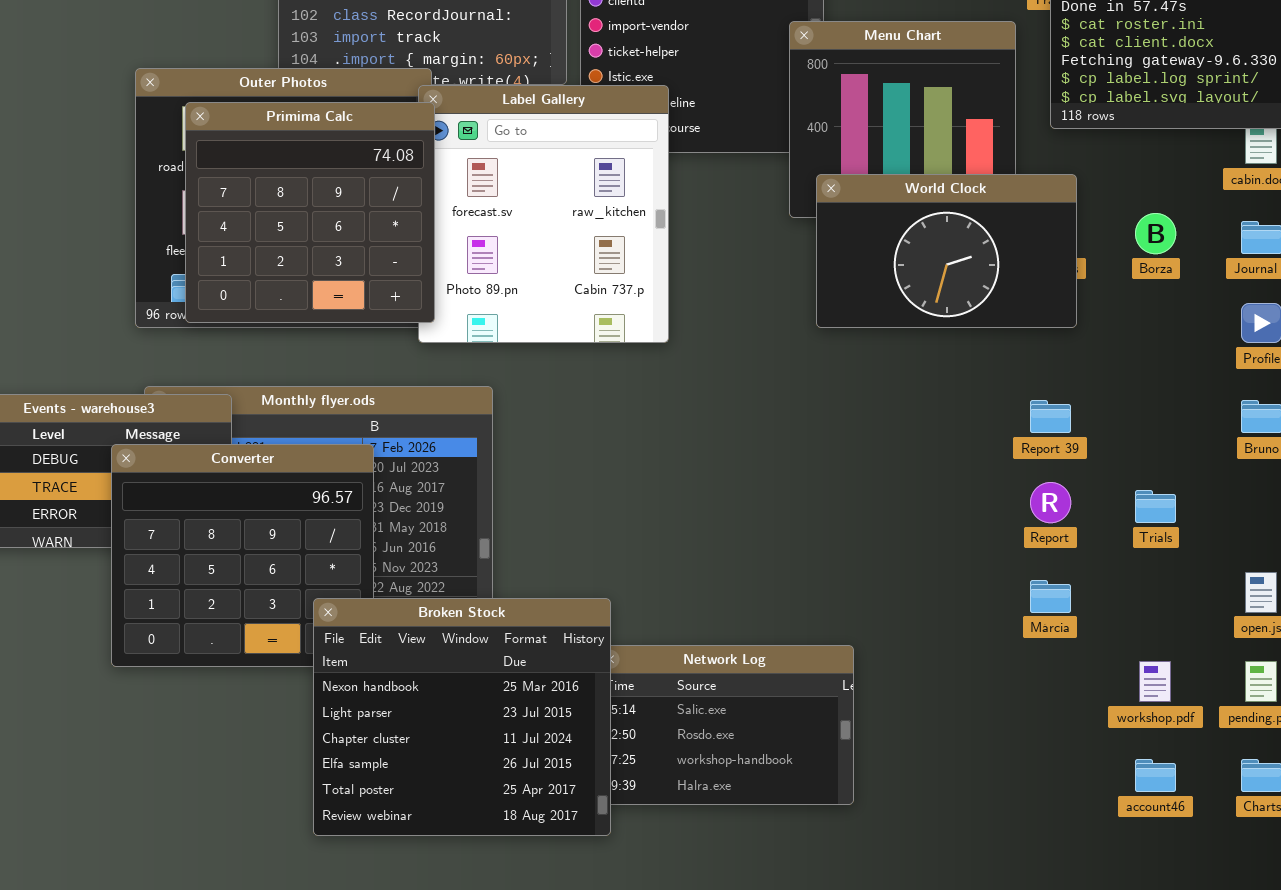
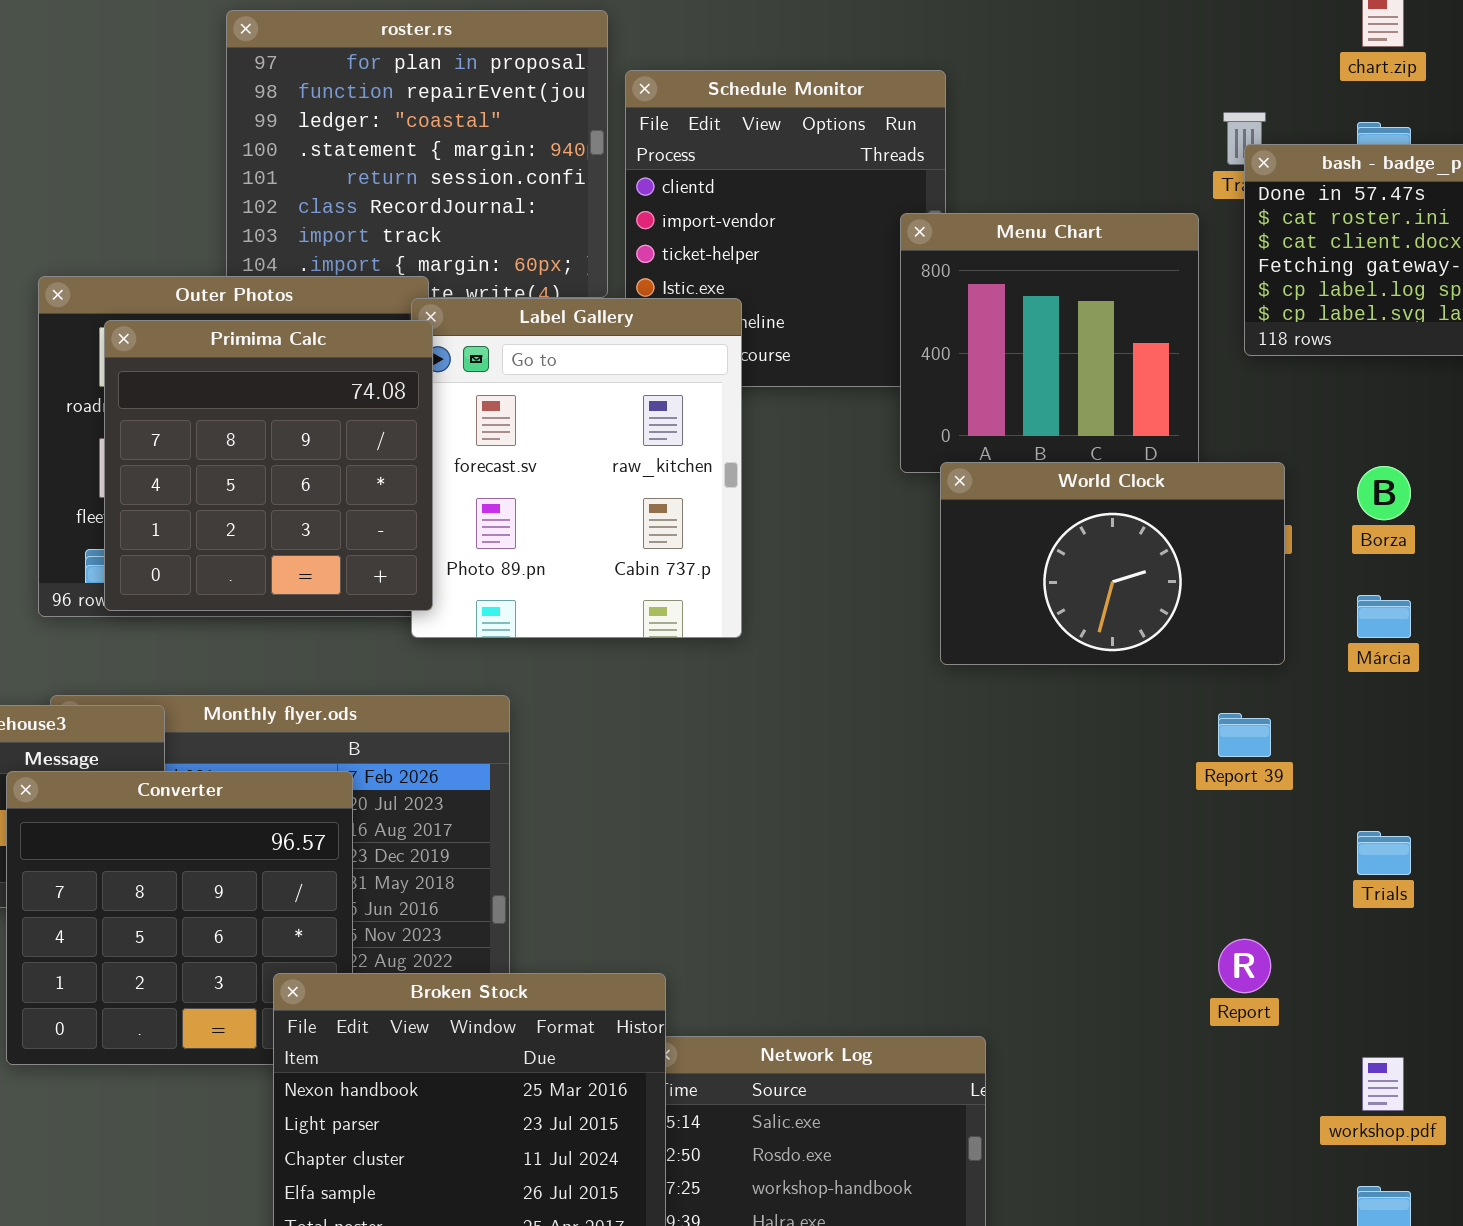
World Clock: [816,174,1077,328] -> [940,462,1285,665], moved
Report: [1030,482,1071,523] -> [1218,939,1271,993], moved
Márcia: [1030,580,1071,613] -> [1357,595,1411,638], moved

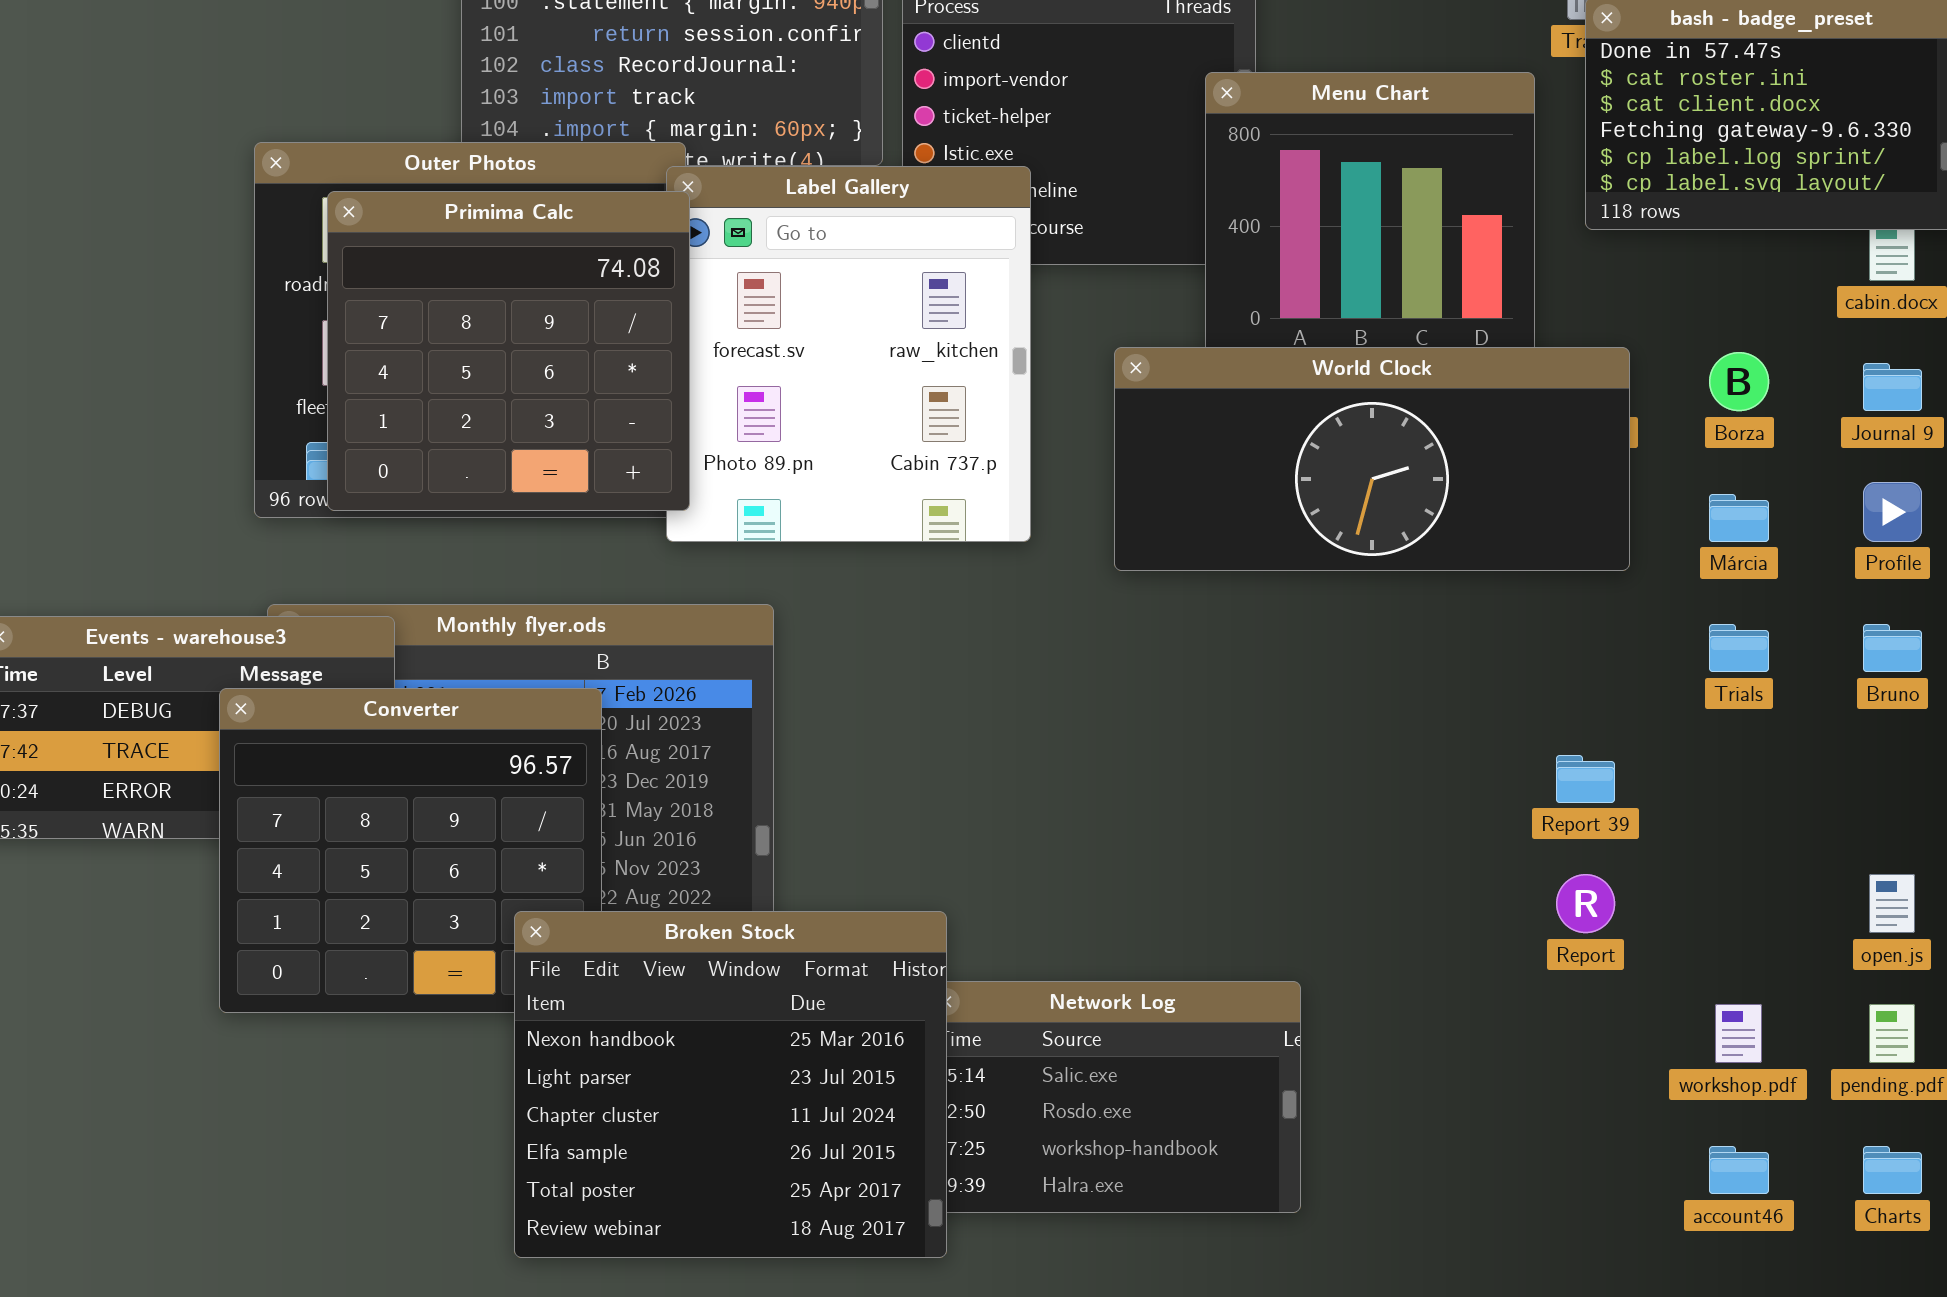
World Clock: [940,462,1285,665] -> [1114,347,1630,571], resized
Report 39: [1218,713,1271,757] -> [1556,755,1615,803], moved
Trials: [1357,831,1411,875] -> [1709,624,1769,672], moved

